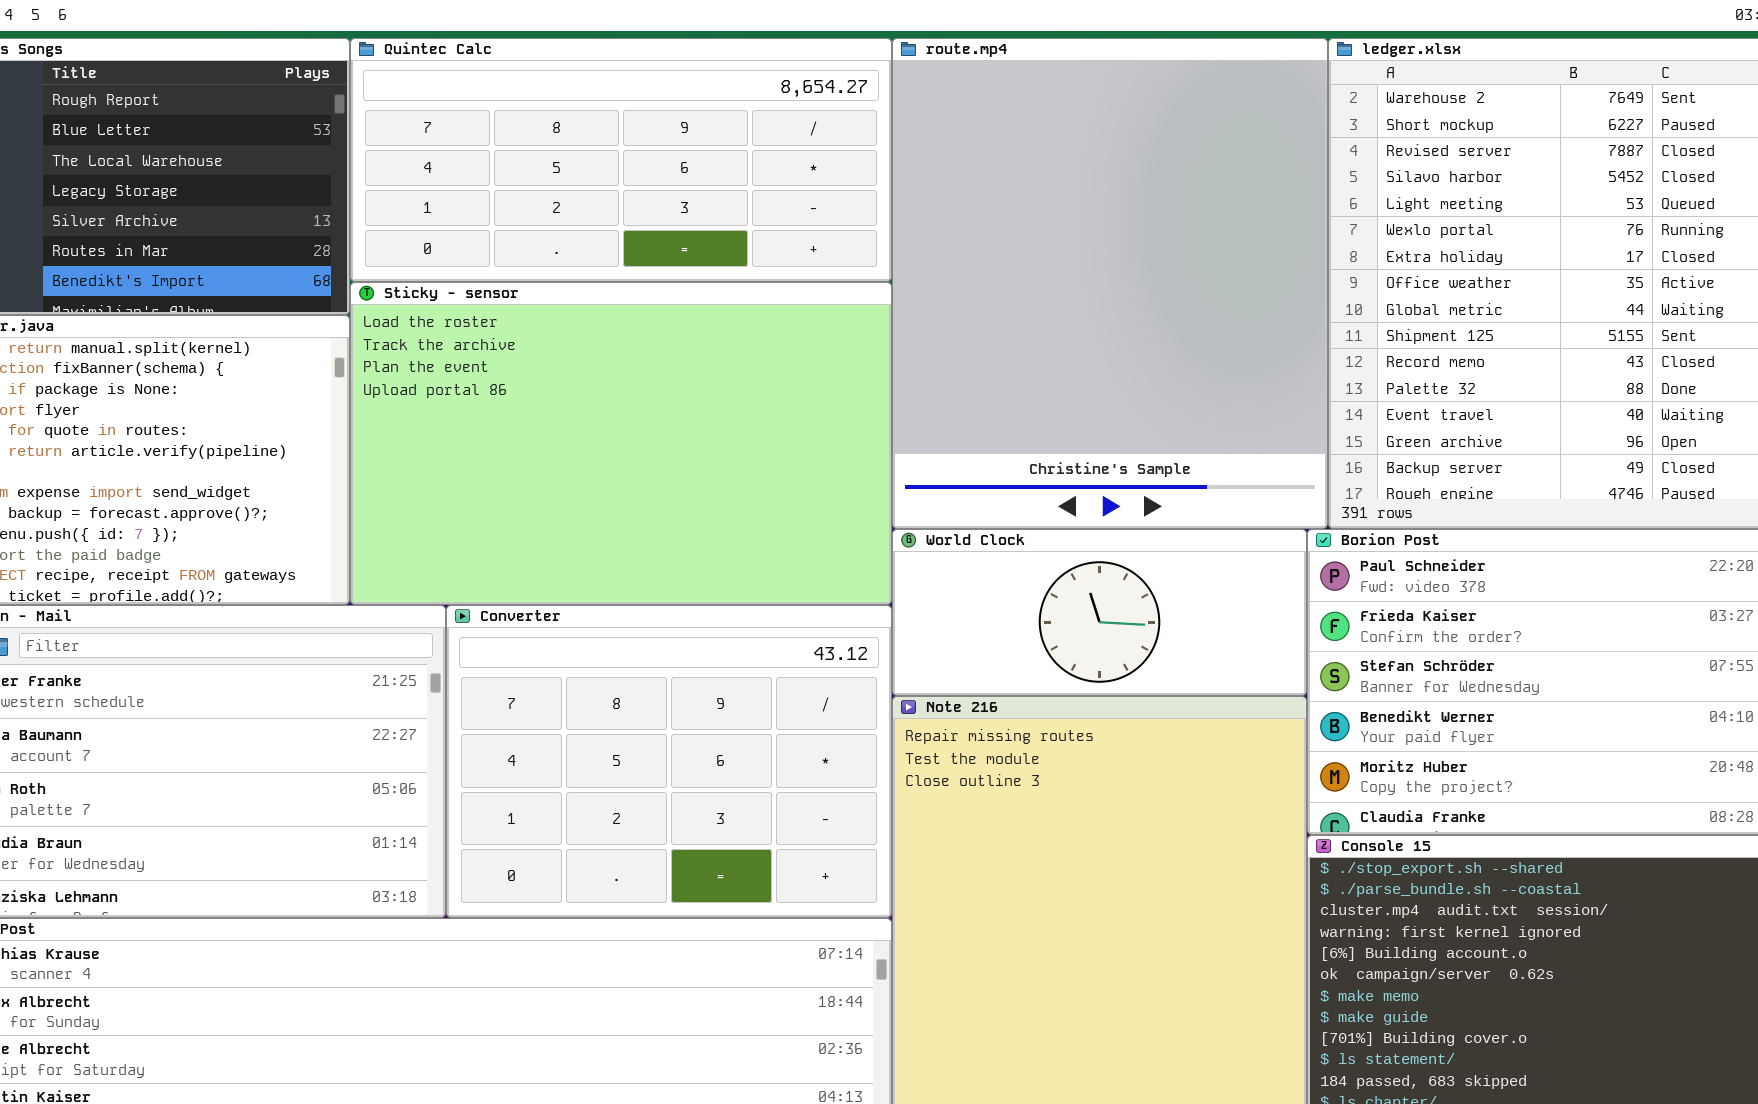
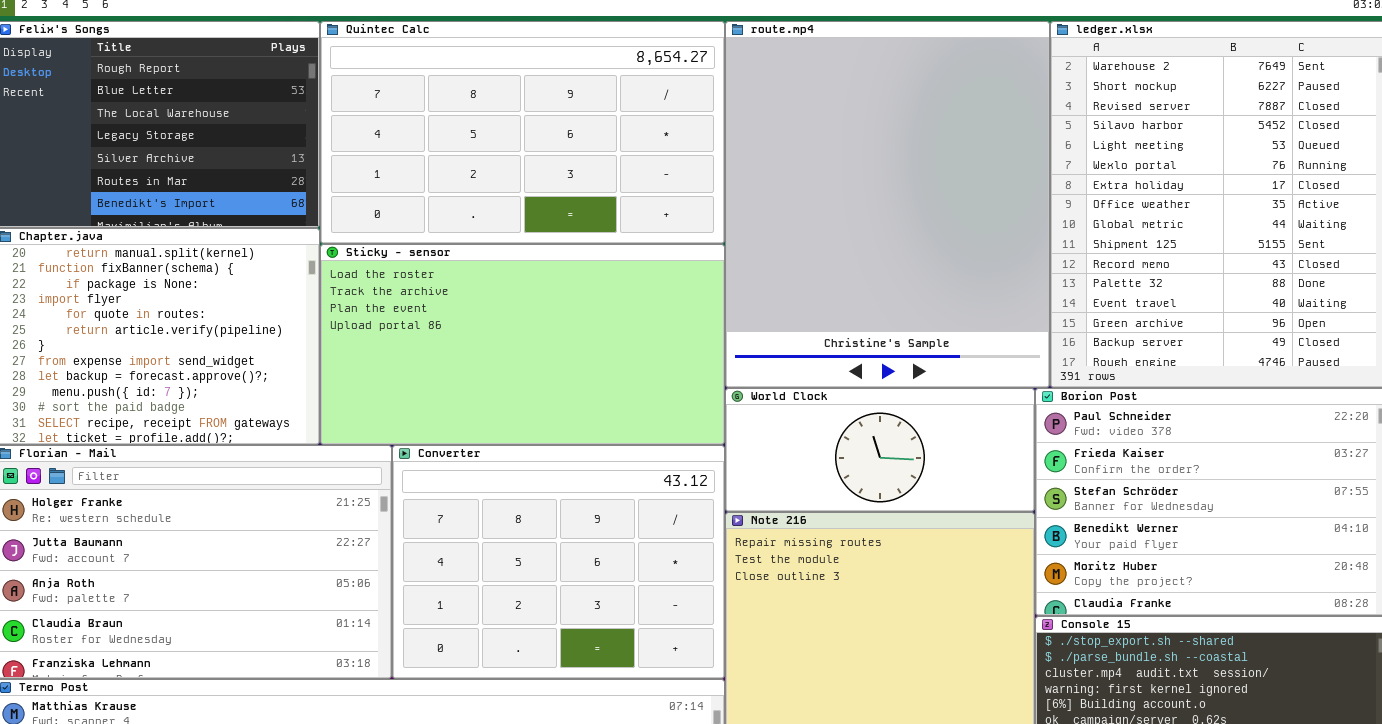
Quintec Calc: [350,38,892,282] -> [320,21,725,244], resized
Sticky - sensor: [350,282,892,605] -> [320,244,725,445], resized

